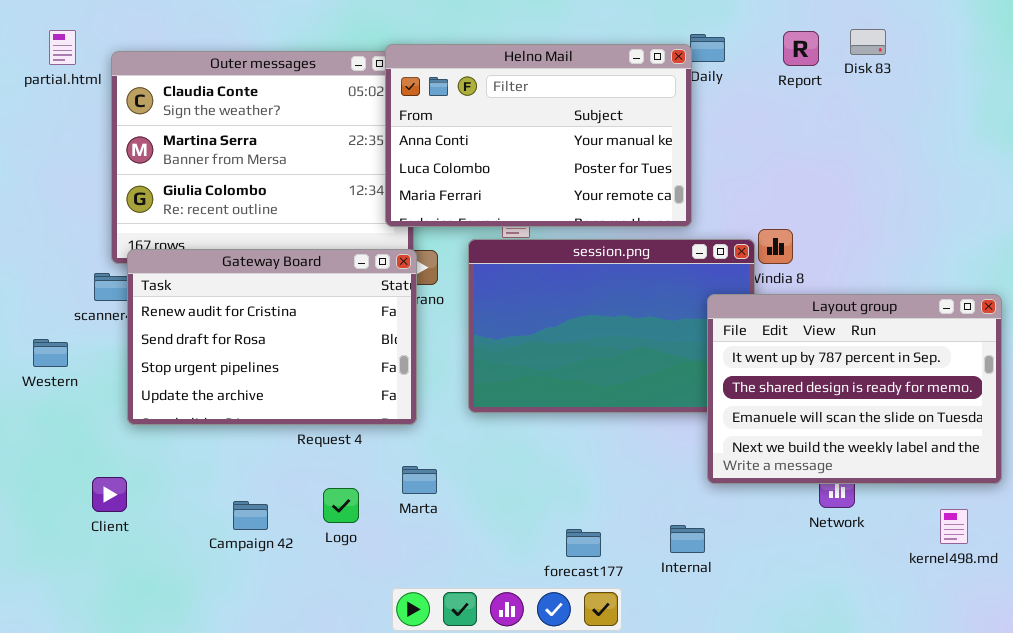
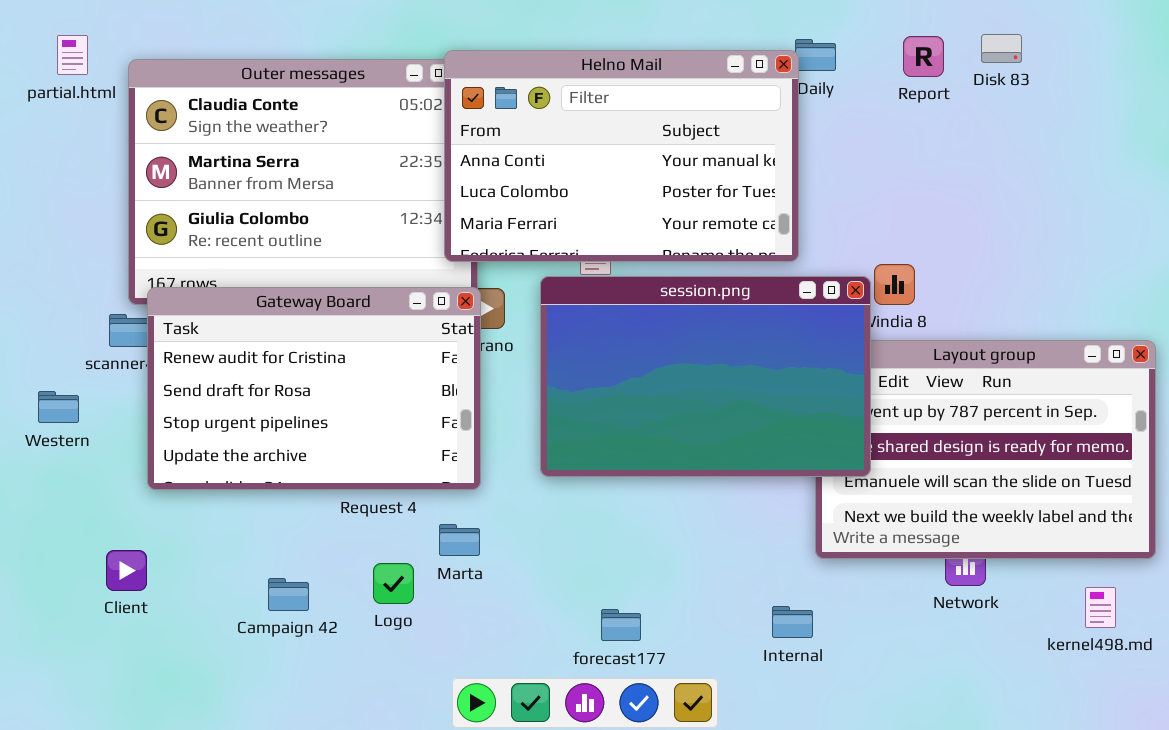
session.png: [468,239,755,413] -> [540,276,871,477], raised
Marta: [402,466,437,494] -> [439,524,480,556], moved
forecast177: [566,529,601,557] -> [601,609,641,641], moved

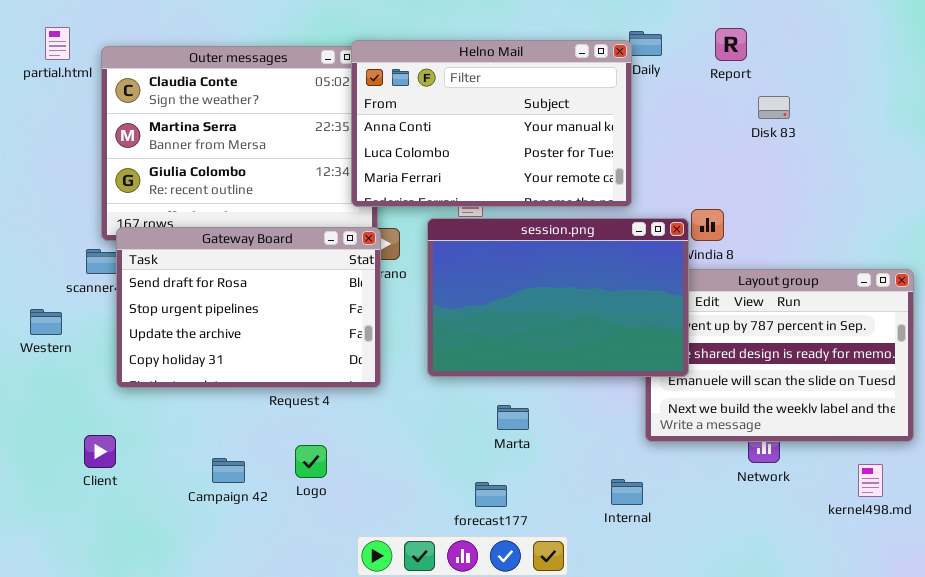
Disk 83: [981,34,1022,63] -> [758,96,790,119], moved
Gateway Board: [147,287,481,490] -> [116,227,381,388], scrolled down 1 row
Marta: [439,524,480,556] -> [497,405,529,430], moved

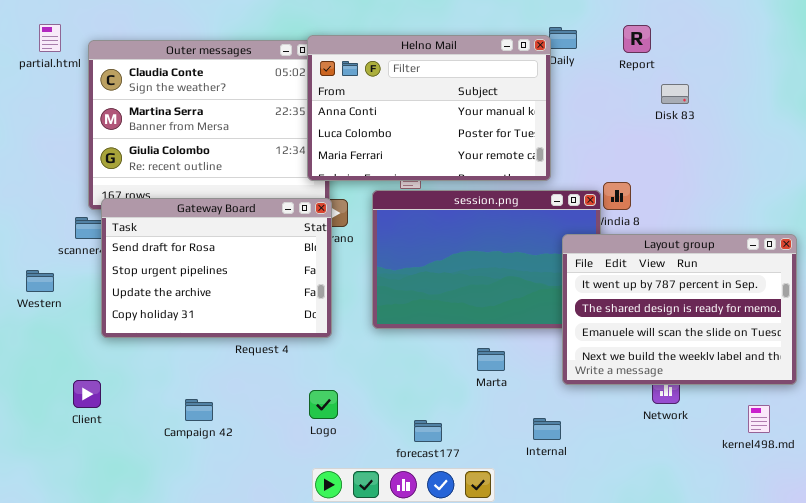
Layout group: [645,269,914,442] -> [562,234,797,385], raised
Marta: [497,405,529,430] -> [477,348,505,371], moved
Logo: [295,445,327,478] -> [309,390,338,419], moved

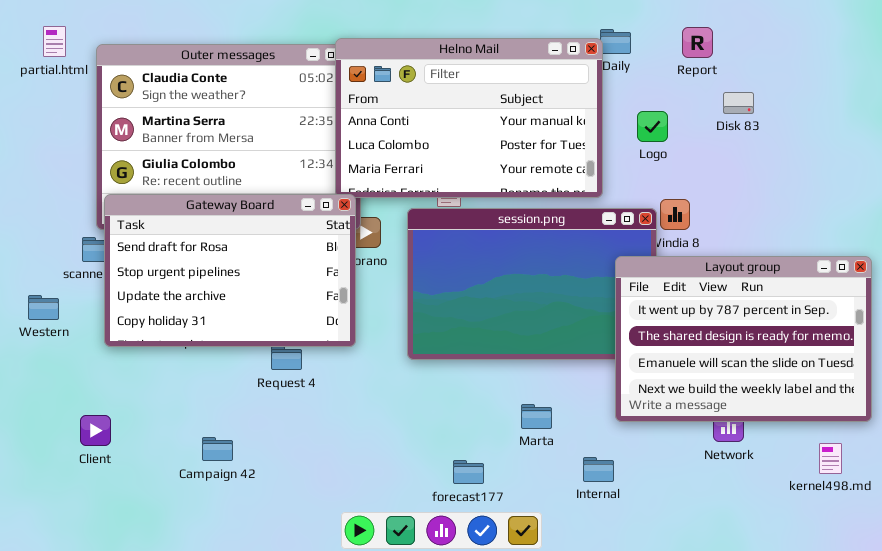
Gateway Board: [101,198,332,338] -> [104,194,356,347], moved
Marta: [477,348,505,371] -> [521,404,552,429], moved
Logo: [309,390,338,419] -> [637,111,668,142], moved

